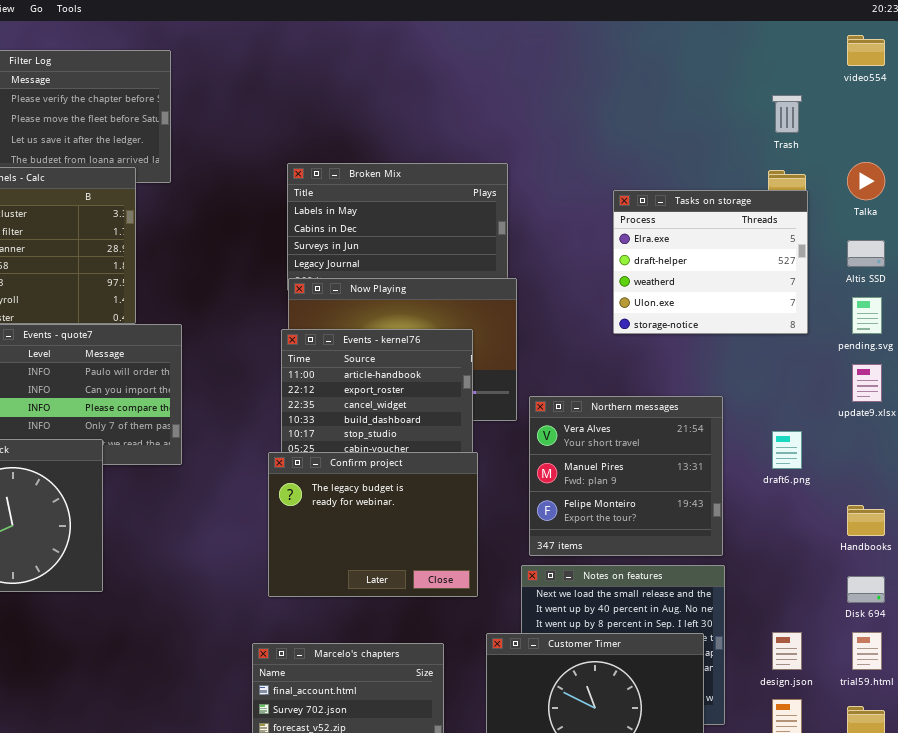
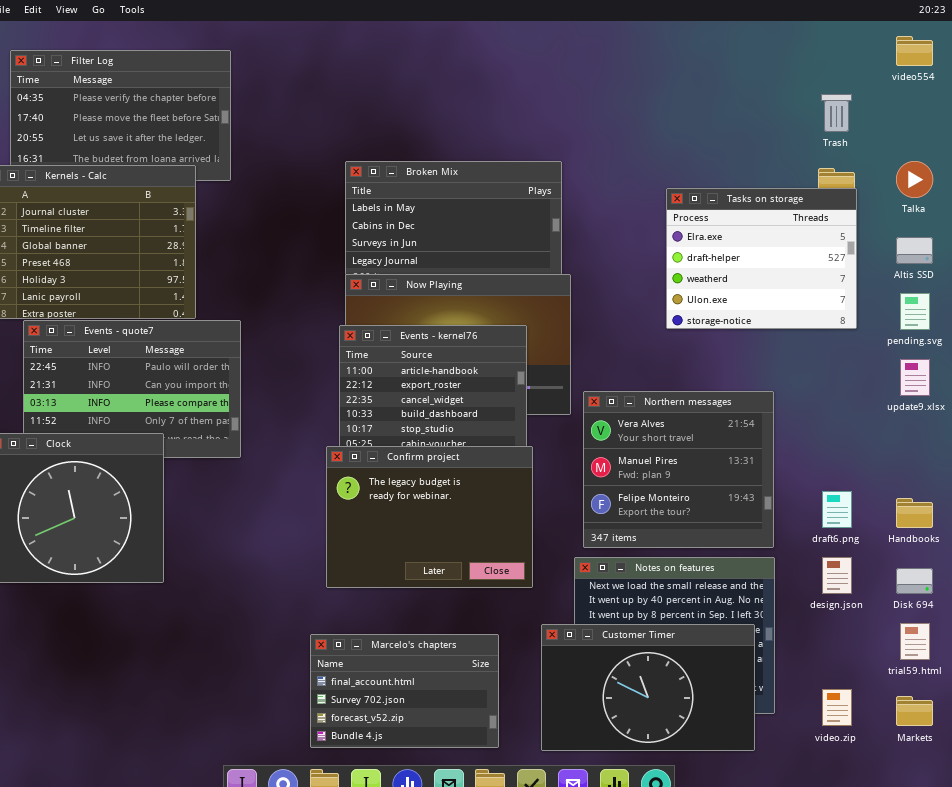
draft6.png: [772,431,802,469] -> [822,491,852,528], moved
design.json: [772,632,802,670] -> [822,557,852,594], moved

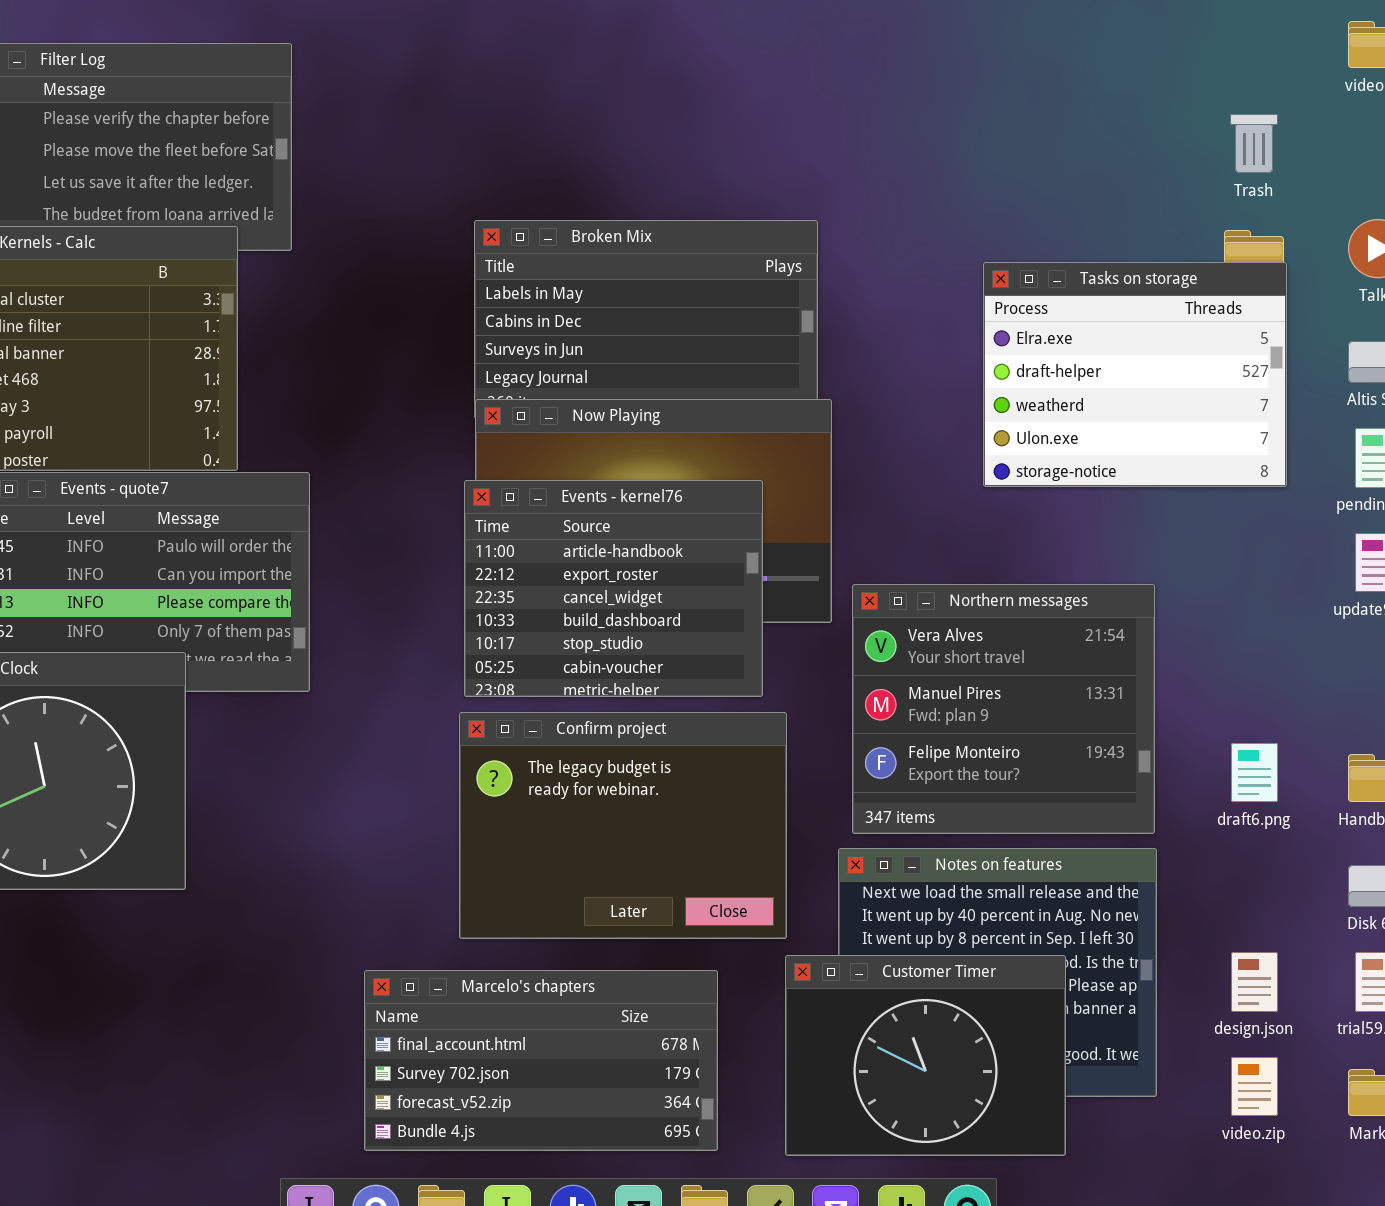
Confirm project: [326,446,533,588] -> [459,712,787,939], moved
design.json: [822,557,852,594] -> [1231,952,1278,1012], moved
Customer Timer: [541,624,755,751] -> [785,955,1066,1156], resized
Marcelo's chapters: [310,634,499,748] -> [364,970,718,1151], resized

